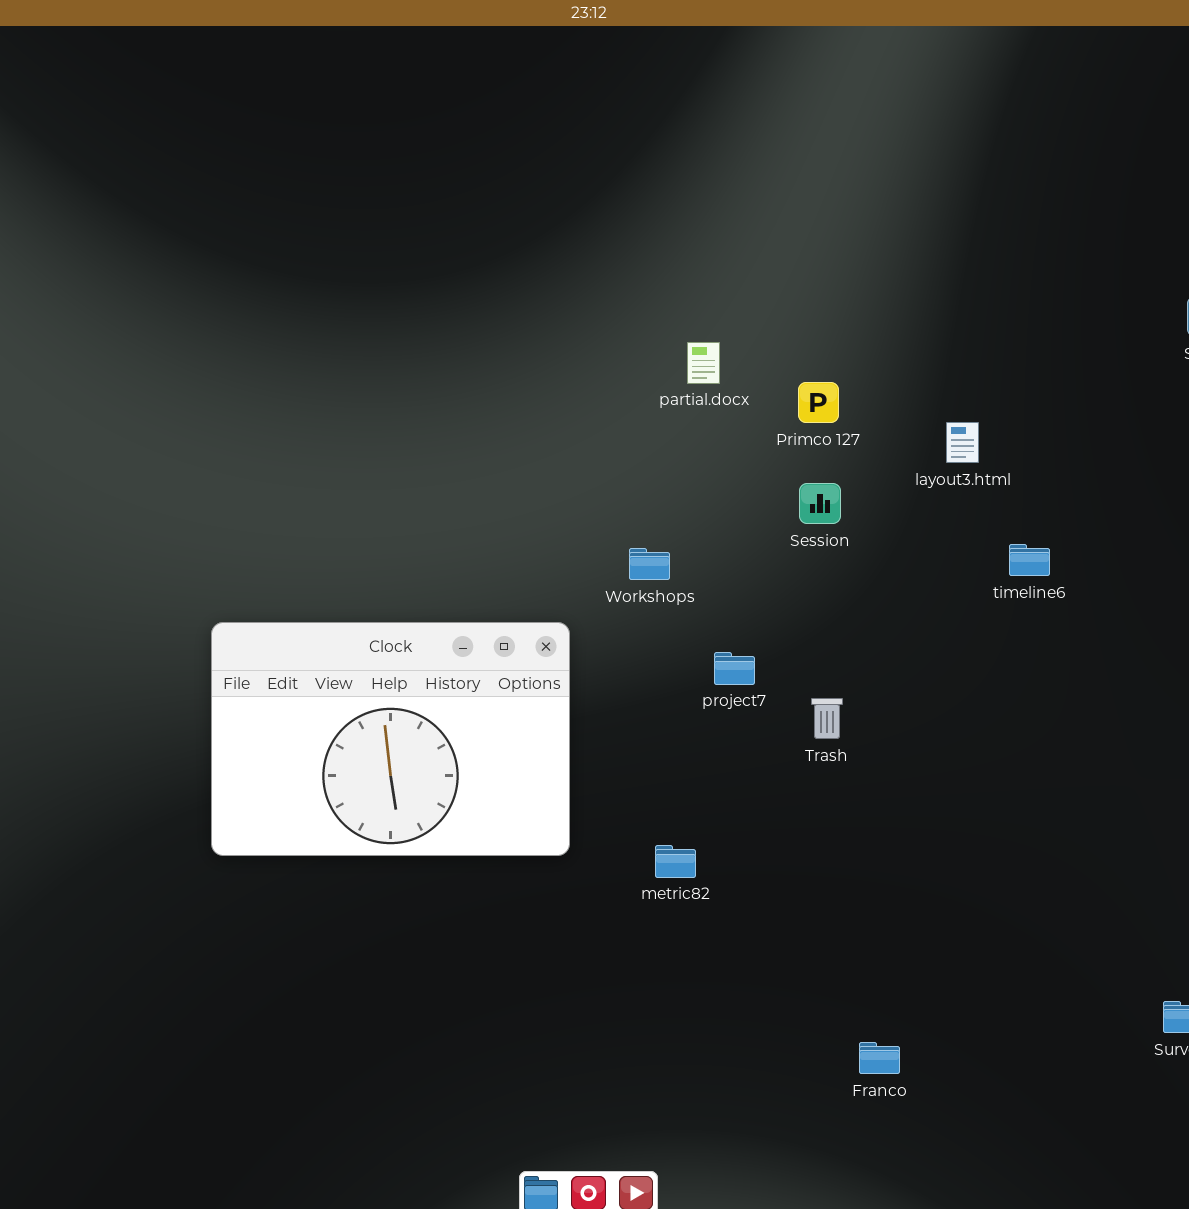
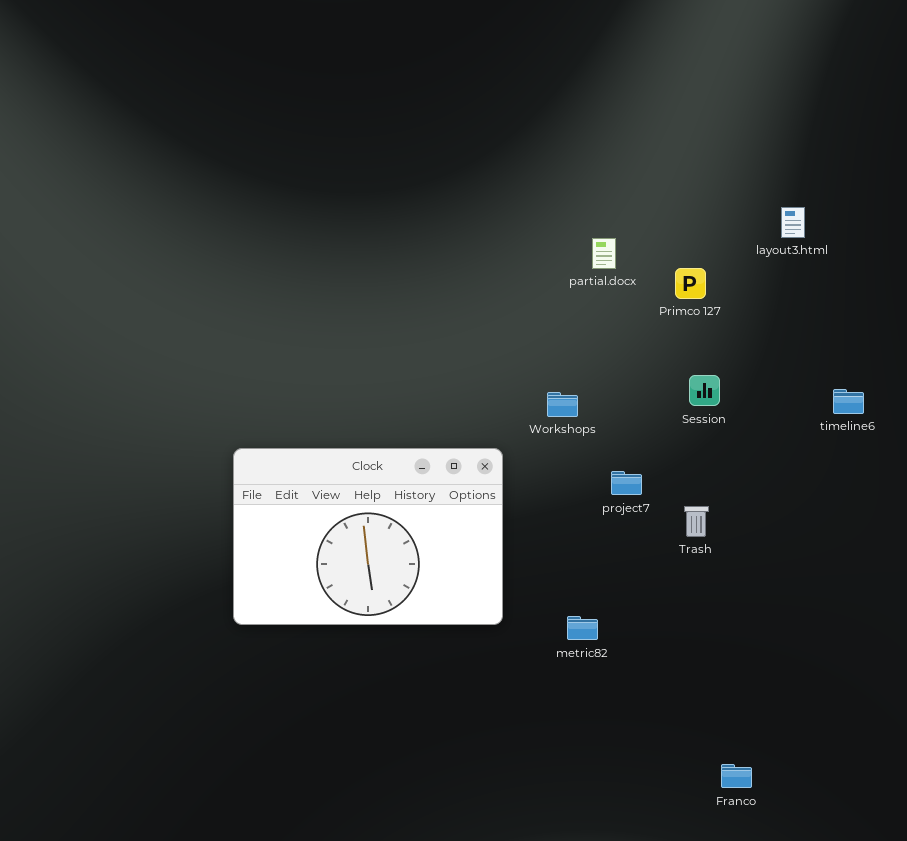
layout3.html: [946,422,979,463] -> [781,207,805,238], moved
Session: [799,483,841,524] -> [689,375,720,406], moved

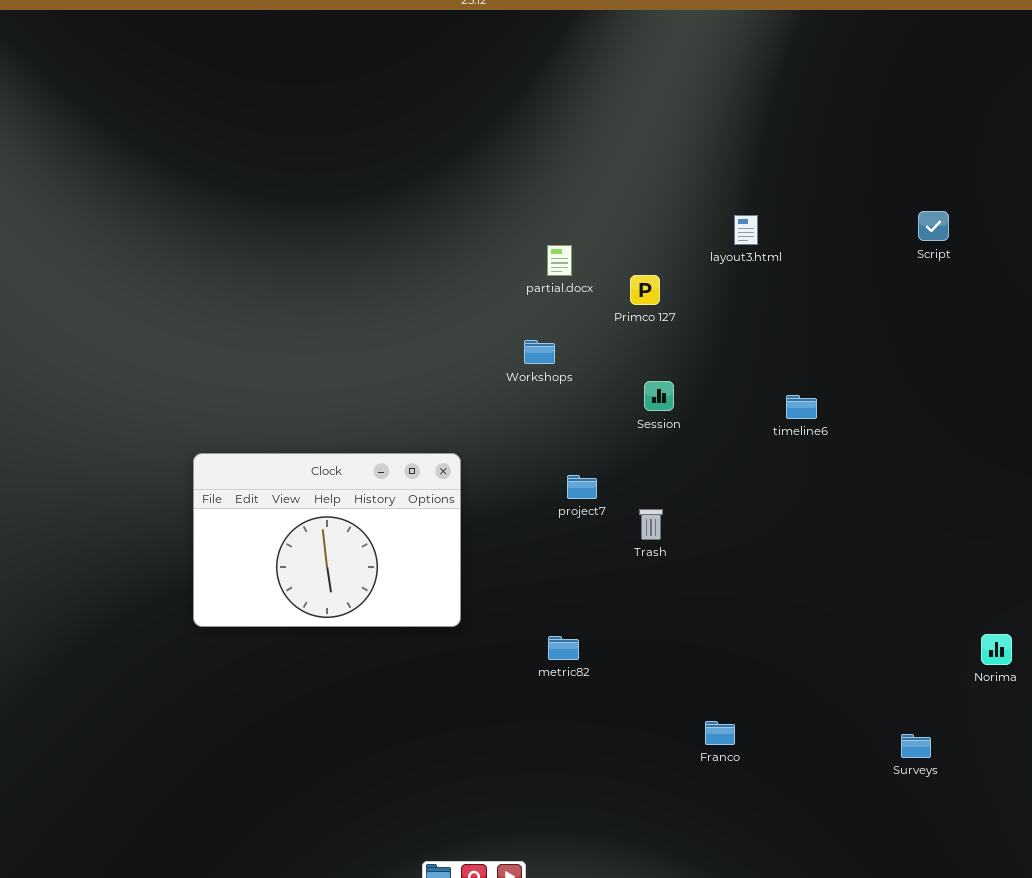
Workshops: [547,392,578,417] -> [524,340,555,364], moved
metric82: [567,616,598,640] -> [548,636,579,660], moved
Franco: [721,764,752,788] -> [705,721,735,745], moved

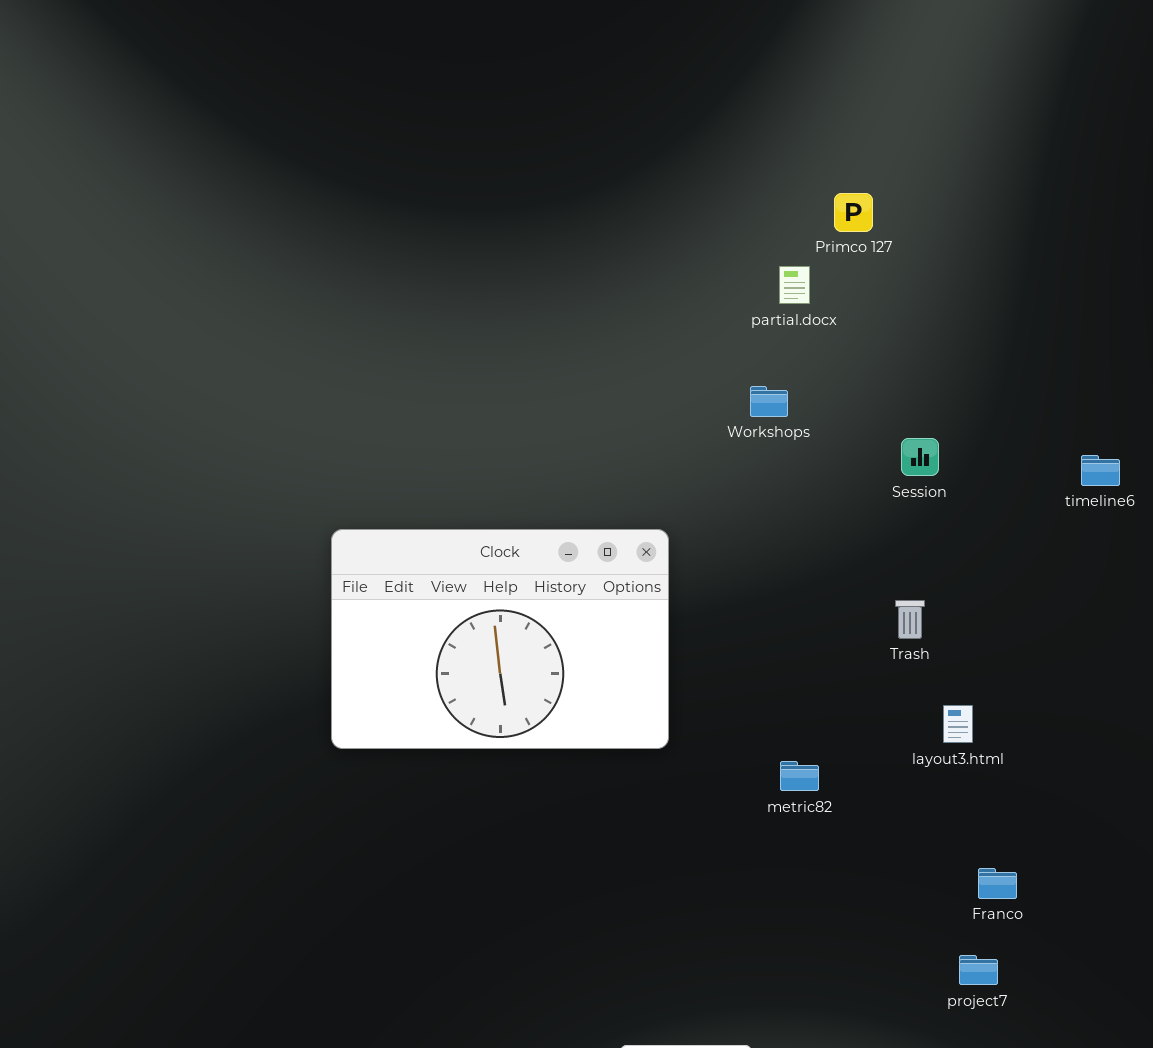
layout3.html: [734,215,758,245] -> [943,705,973,743], moved
Primco 127: [630,275,660,305] -> [834,193,873,232], moved
project7: [567,475,597,499] -> [959,955,998,985], moved

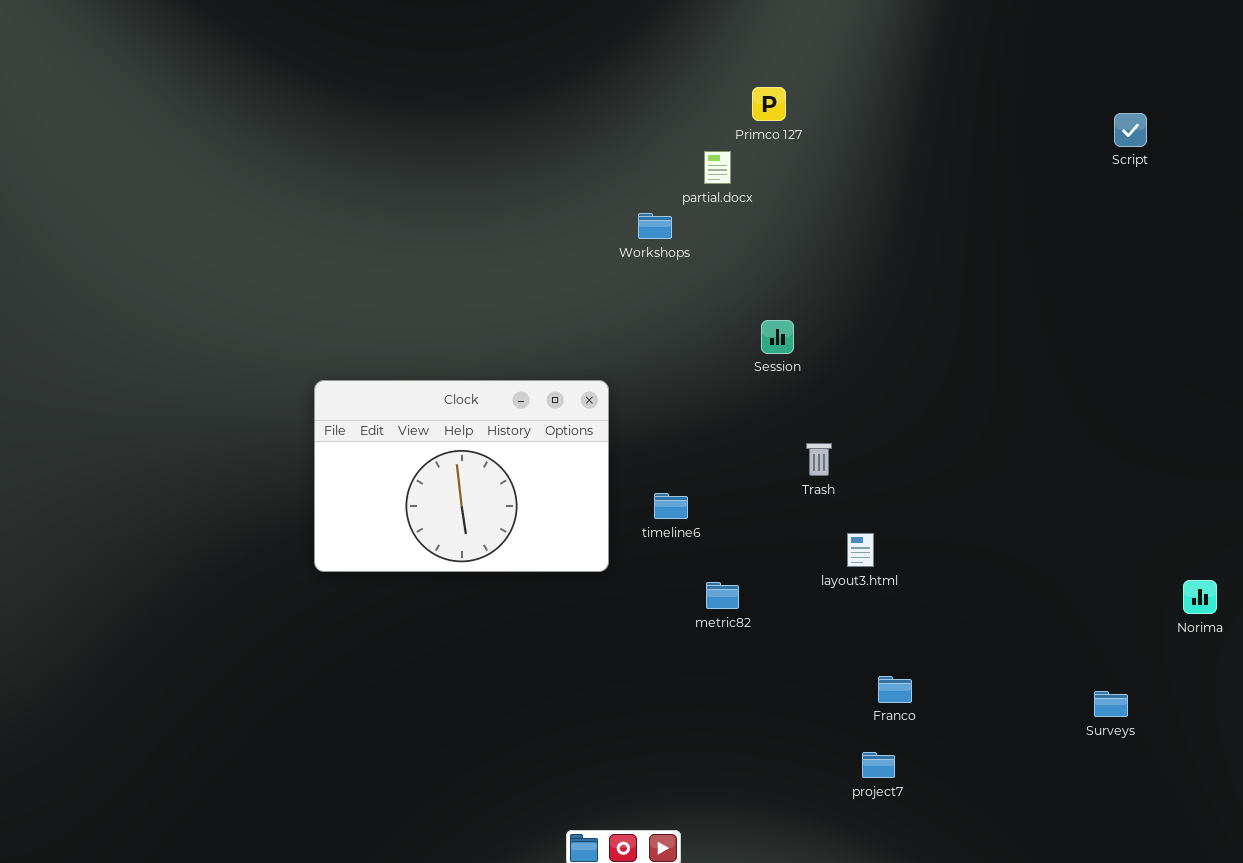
Workshops: [750,386,788,417] -> [638,213,672,239], moved
Session: [901,438,939,476] -> [761,320,794,354], moved
timeline6: [1081,455,1120,486] -> [654,493,688,519], moved

